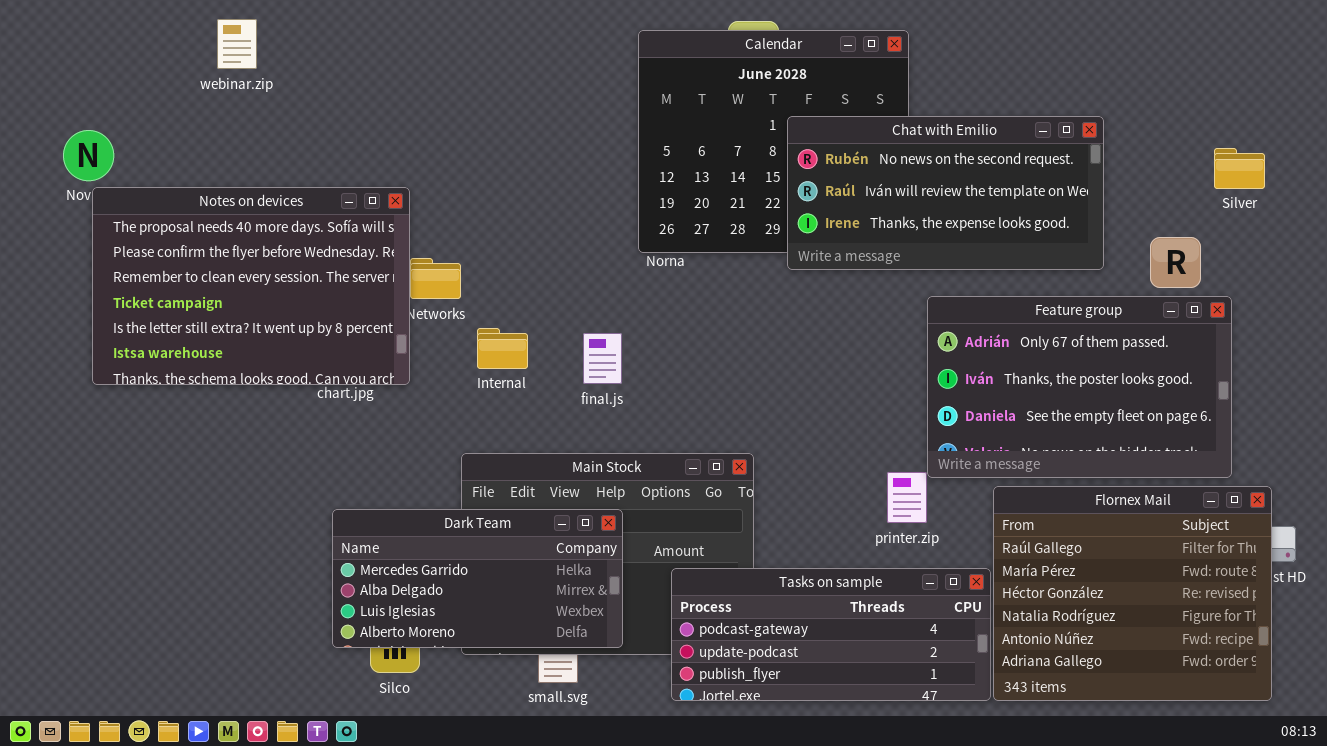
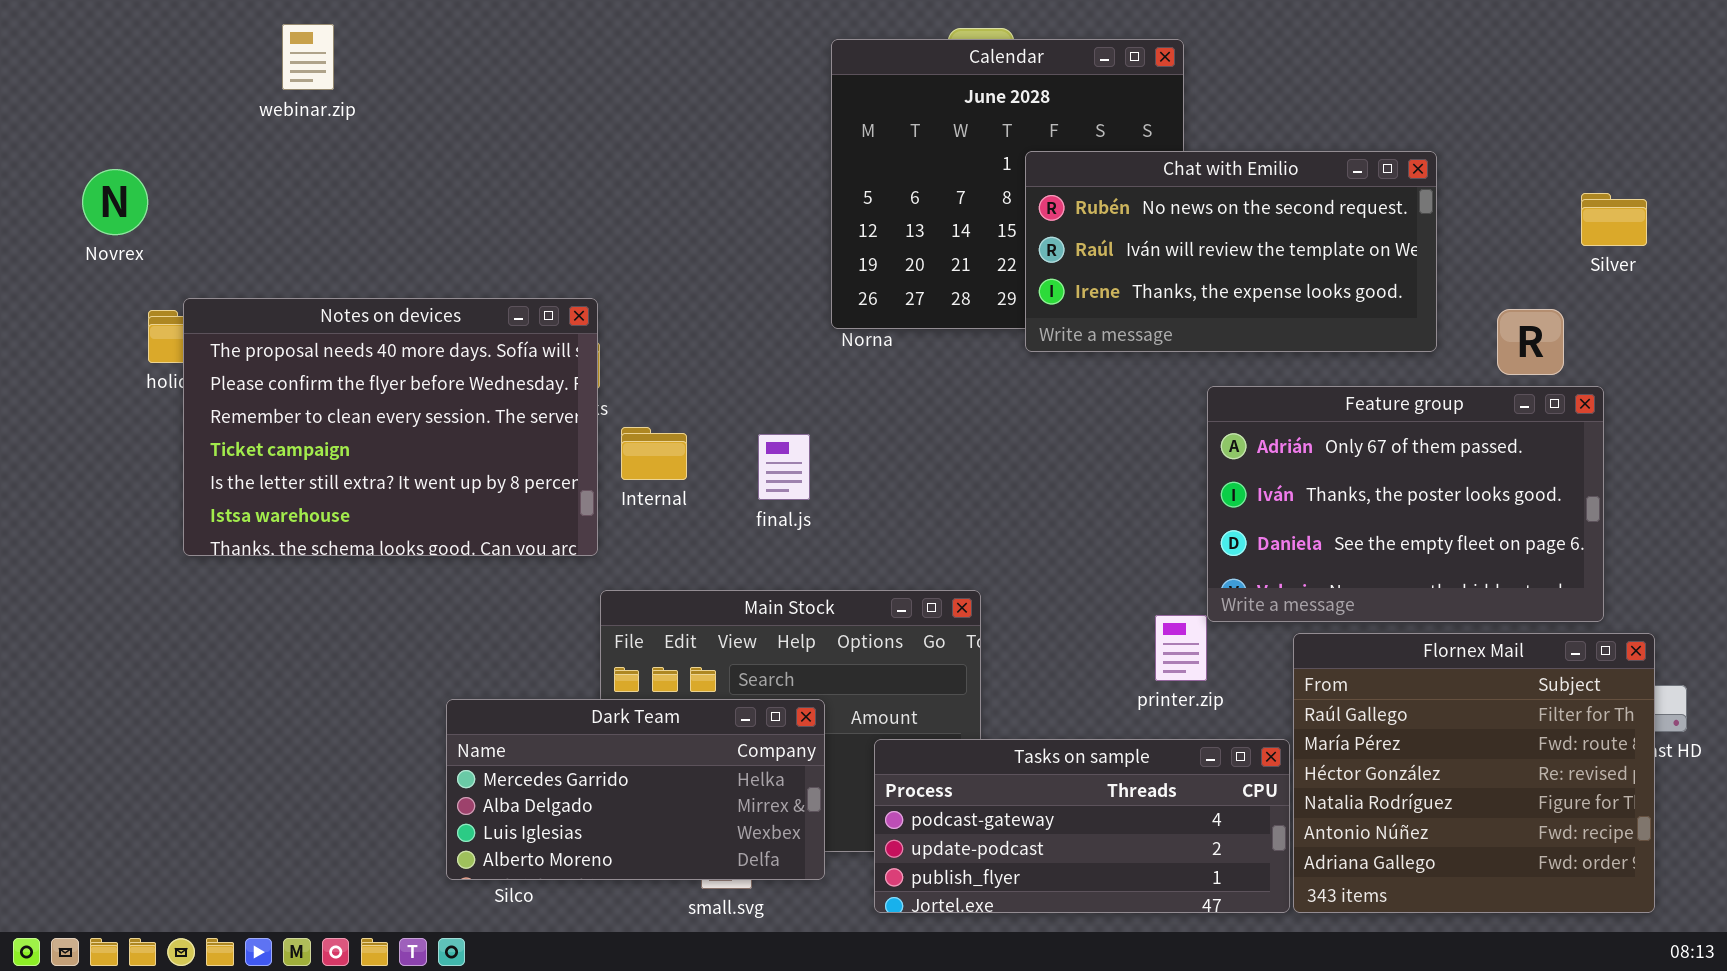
Notes on devices: [92,187,410,385] -> [183,298,598,556], moved
Dark Team: [332,509,623,648] -> [446,699,825,880], moved

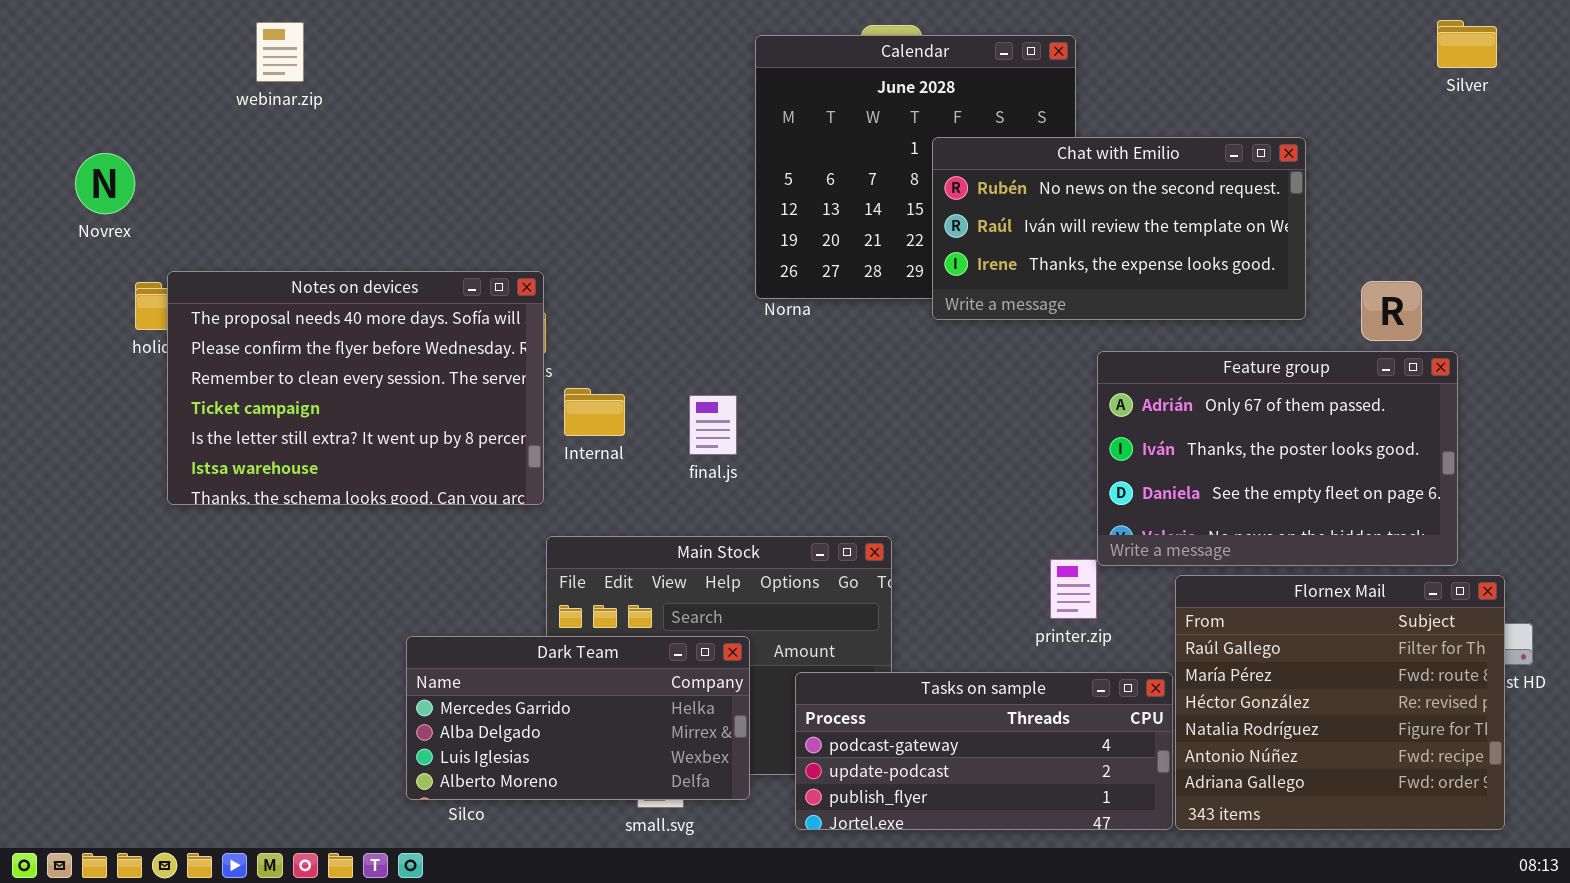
Silver: [1581,193,1647,246] -> [1437,20,1497,68], moved

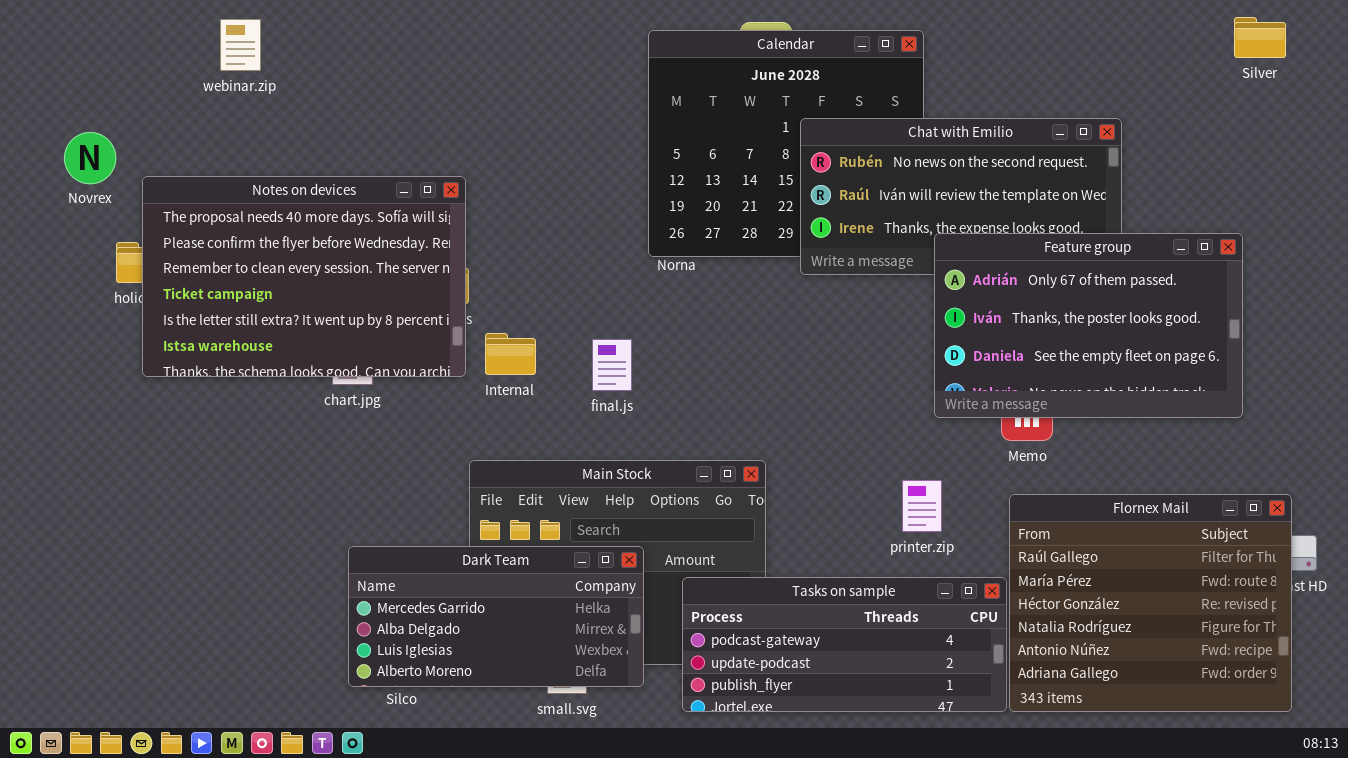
Notes on devices: [167,271,544,505] -> [142,176,466,377], moved
Feature group: [1097,351,1458,566] -> [934,233,1243,418], moved

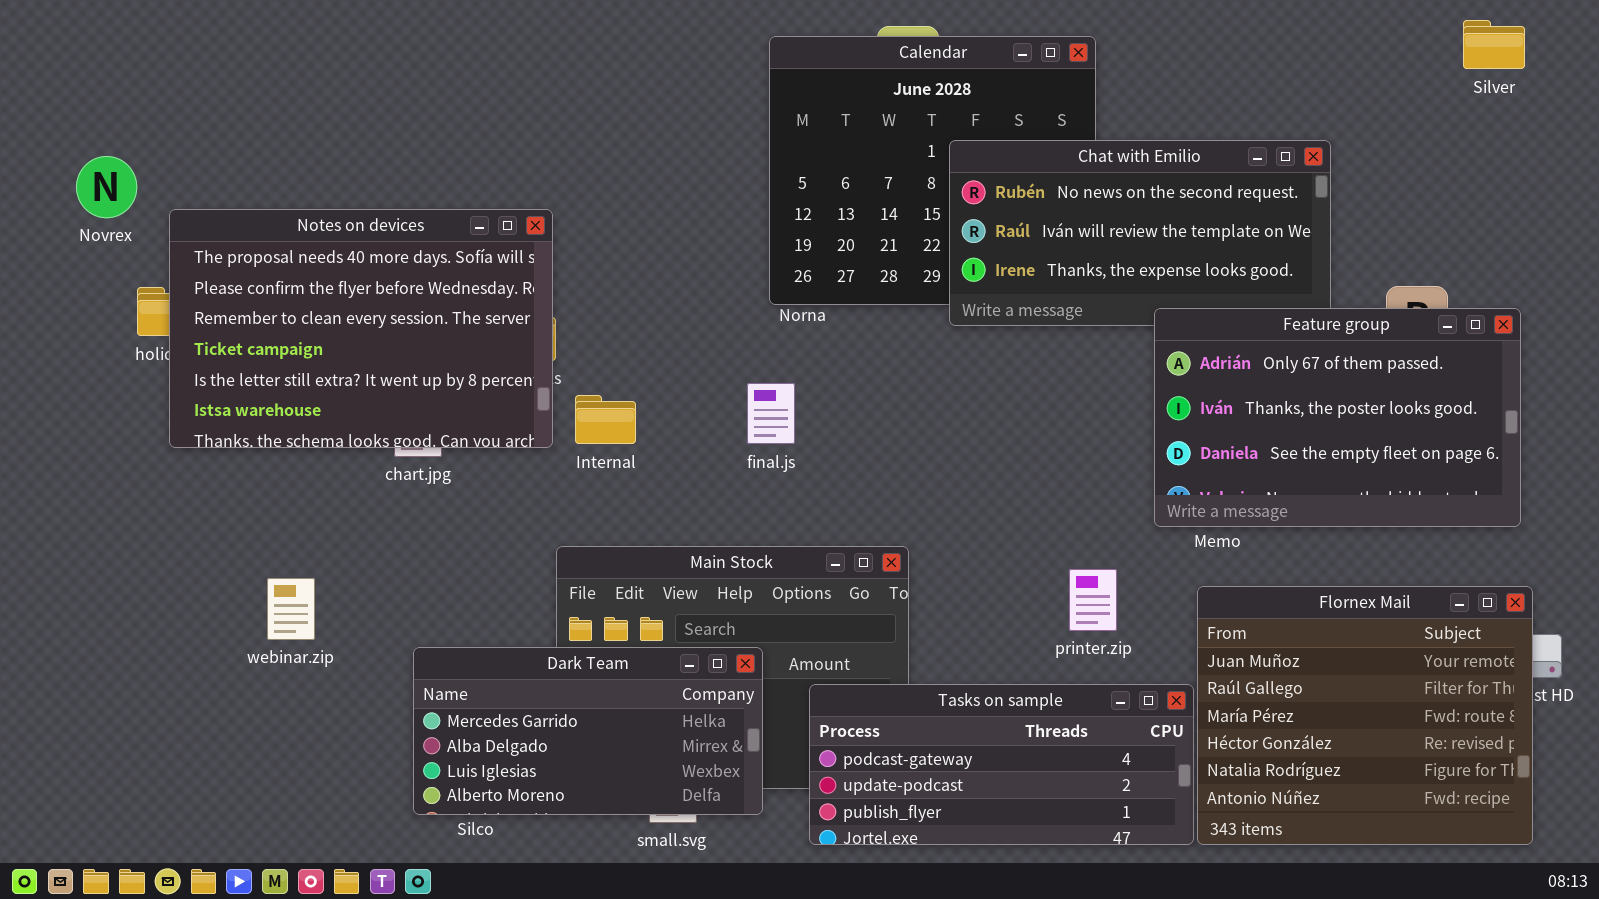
webinar.zip: [220,19,261,71] -> [267,578,315,640], moved
Feature group: [934,233,1243,418] -> [1154,308,1521,527], moved
final.js: [592,339,632,391] -> [747,383,795,444], moved
Flornex Mail: [1009,494,1292,712] -> [1197,586,1533,845], scrolled up 1 row

